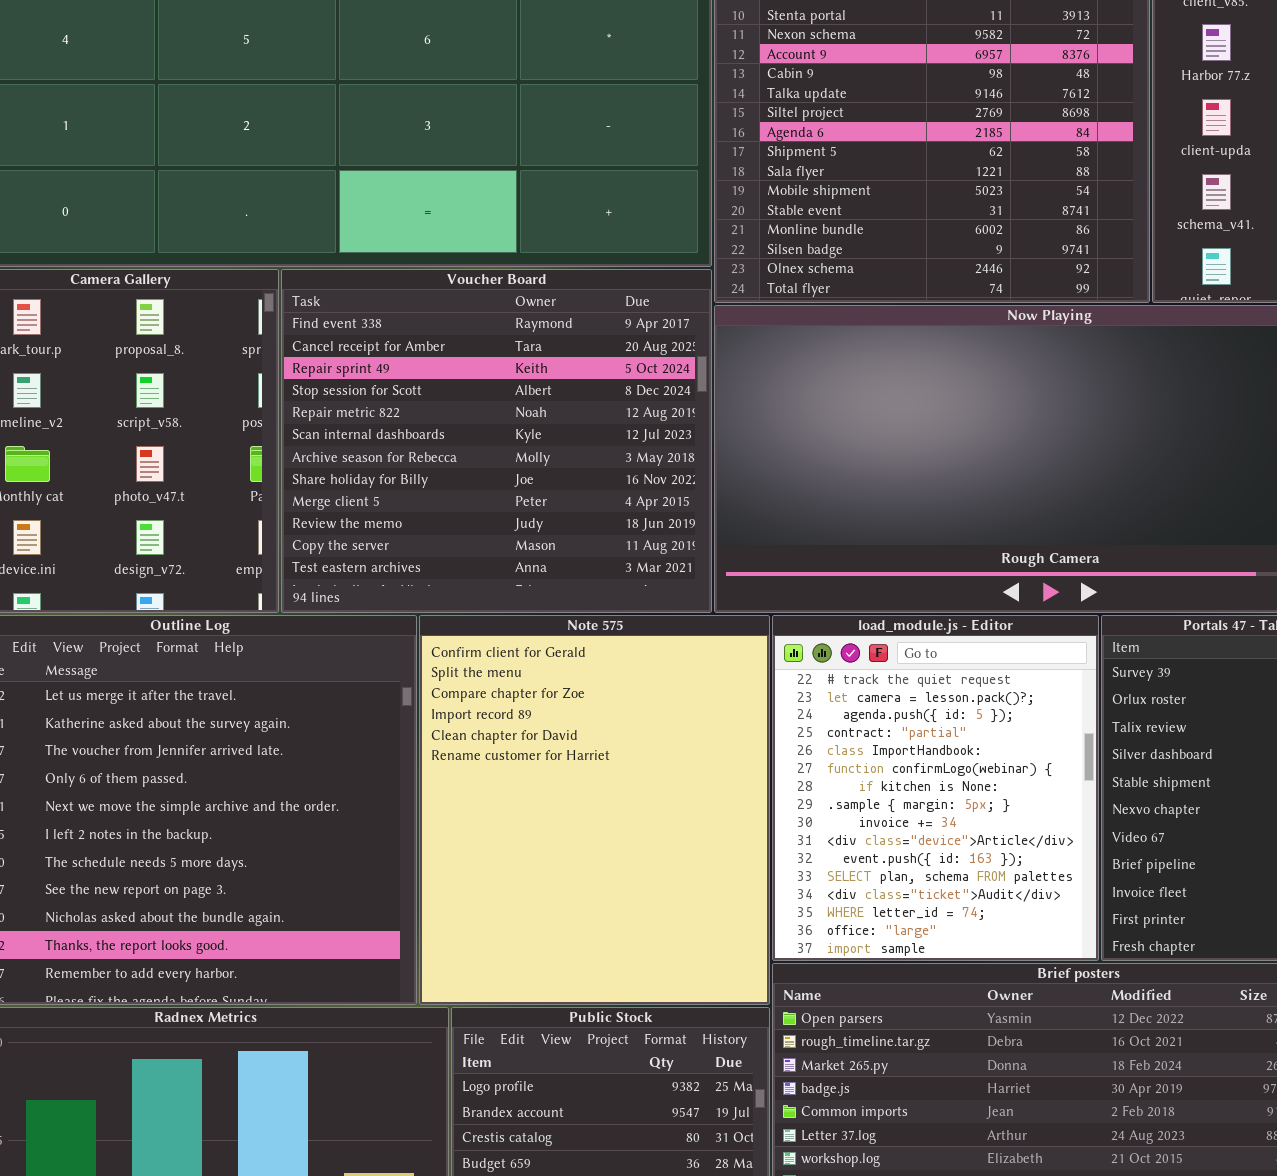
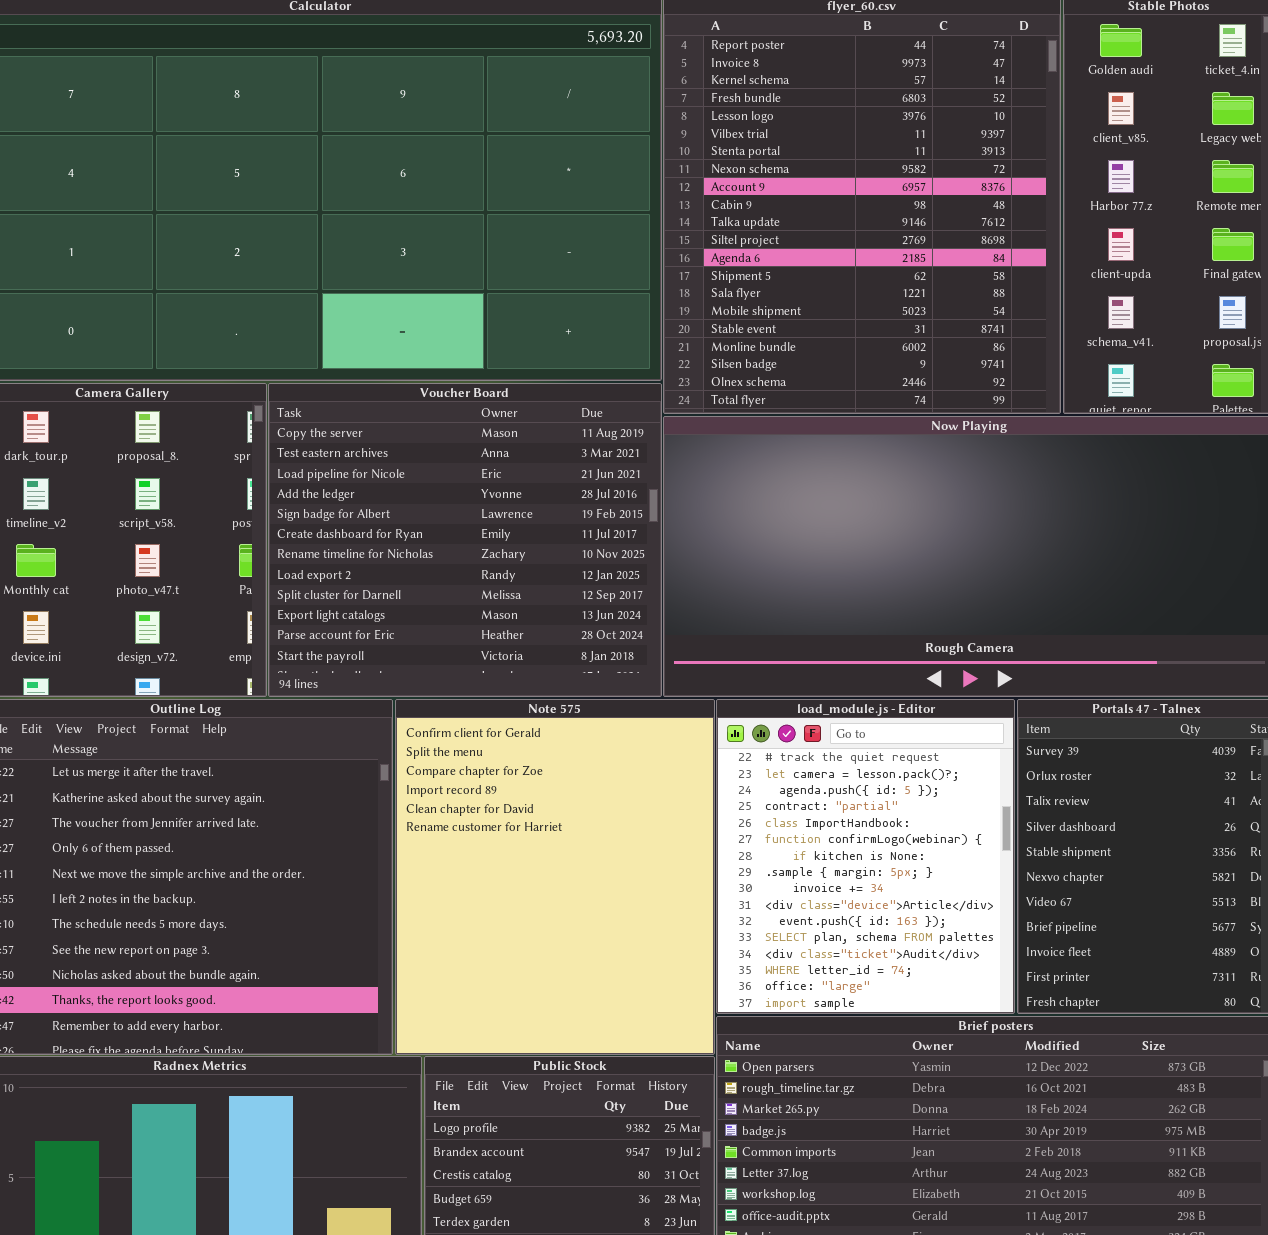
Voucher Board: [281,269,712,613] -> [268,383,662,697], scrolled down 10 rows

